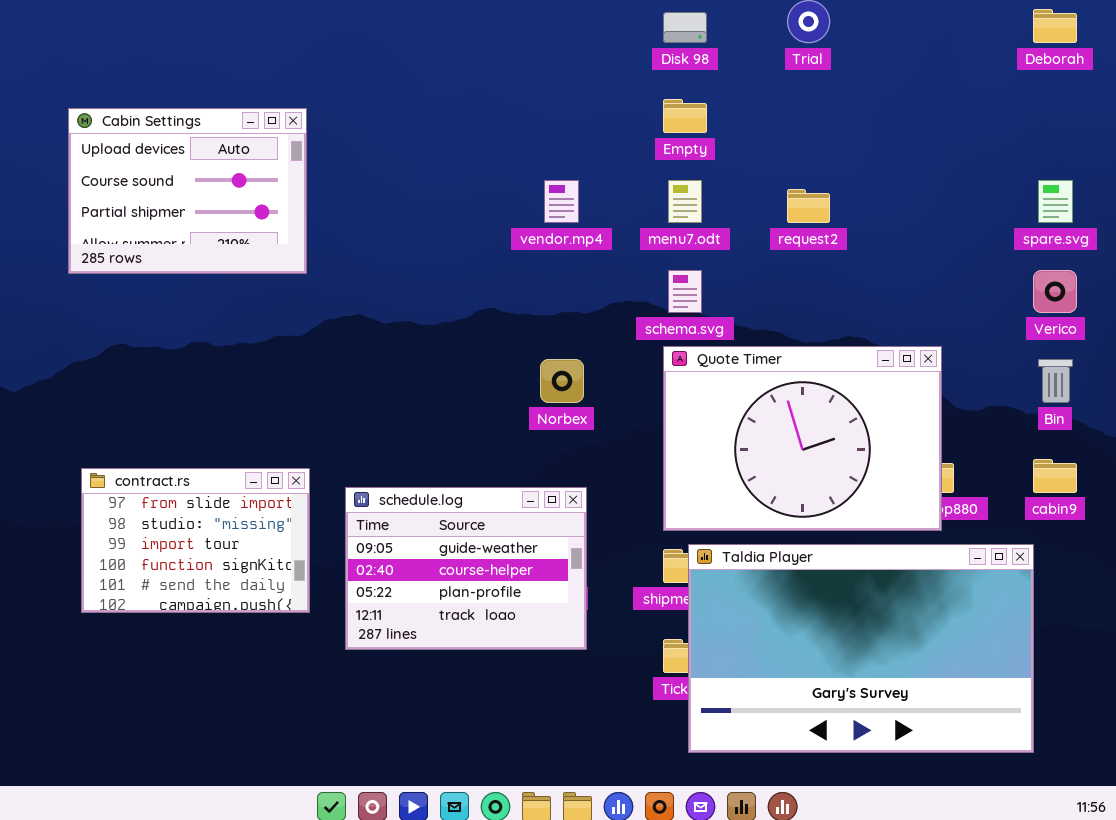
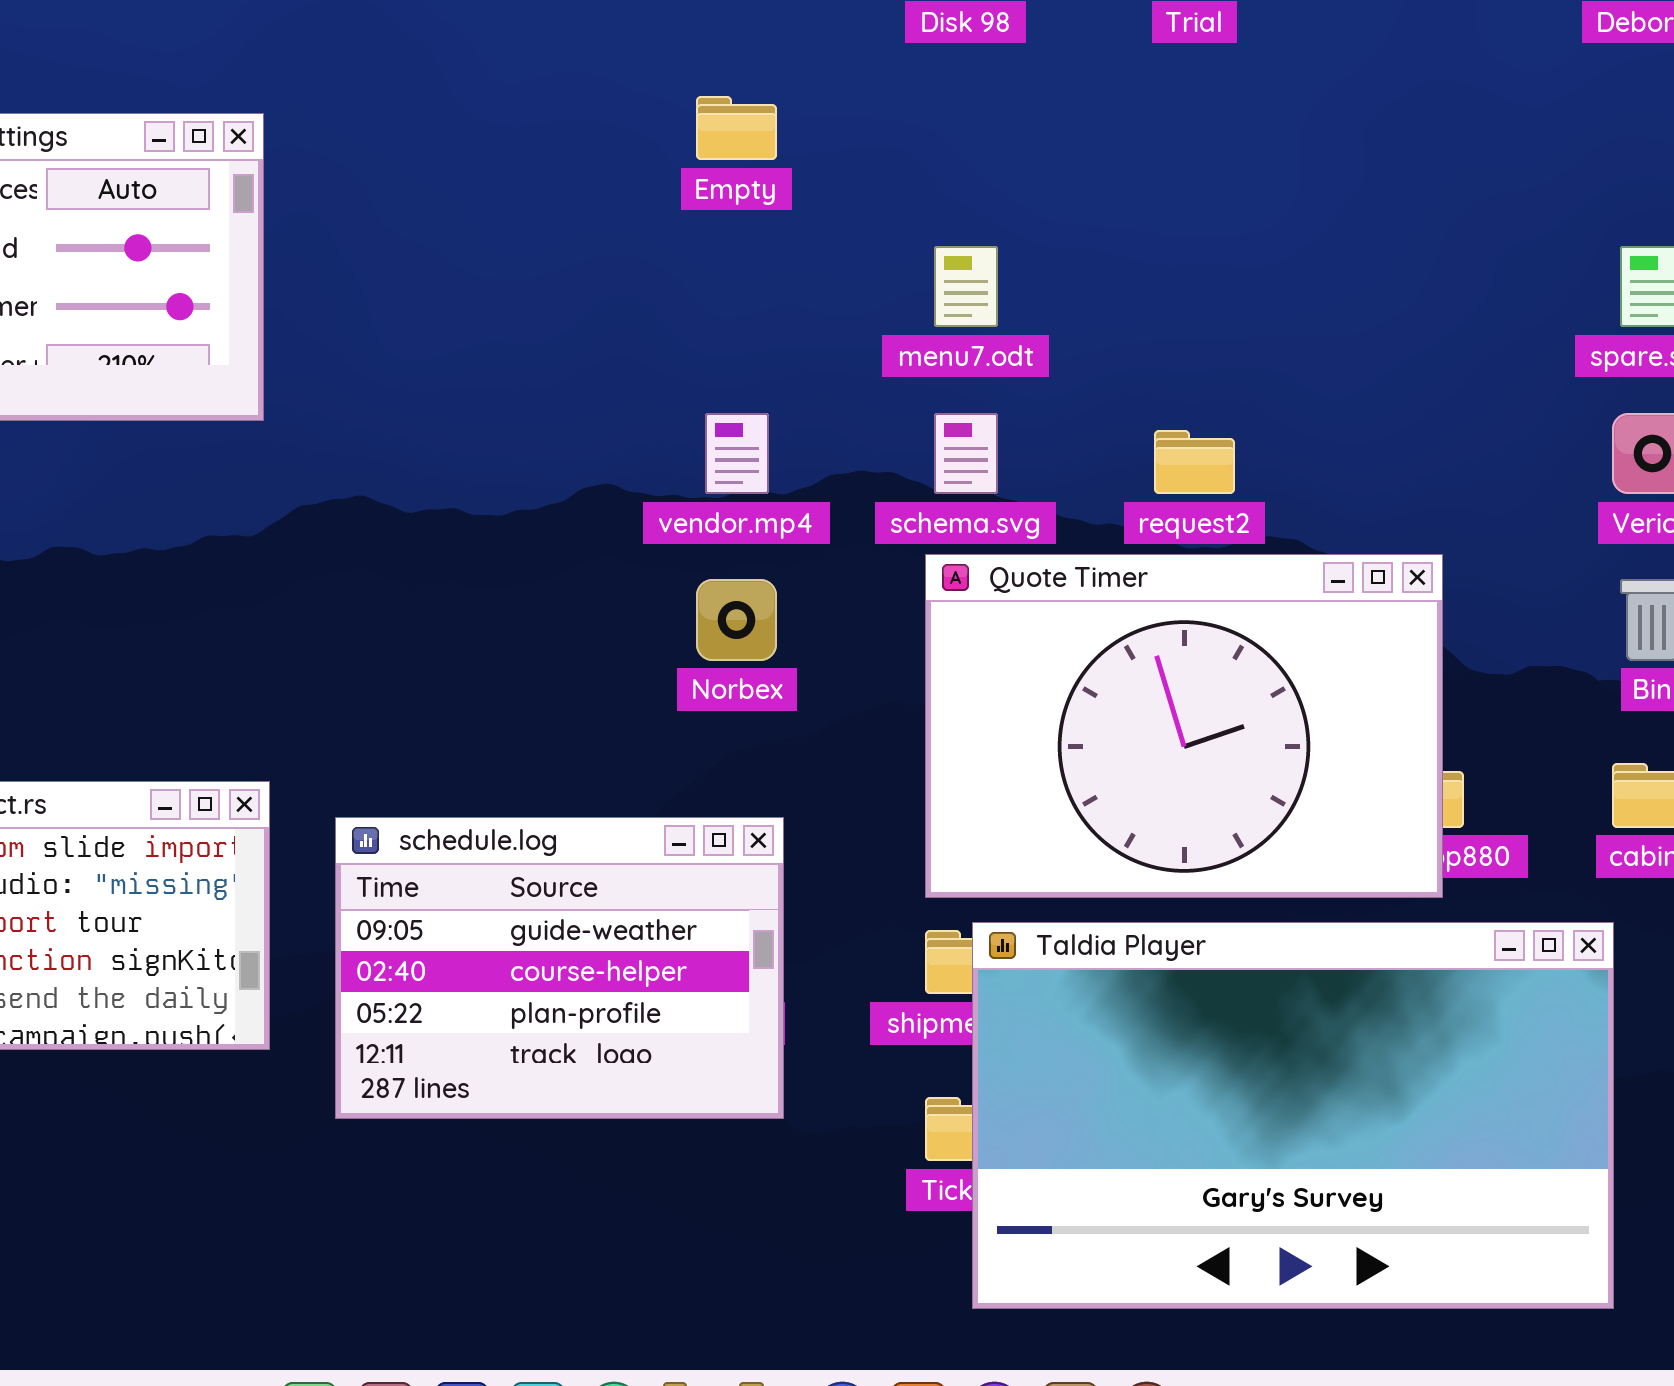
Empty: [663,99,707,133] -> [696,96,777,160], moved
vendor.mp4: [544,180,579,223] -> [705,413,769,494], moved
request2: [787,189,830,223] -> [1154,430,1235,494], moved

